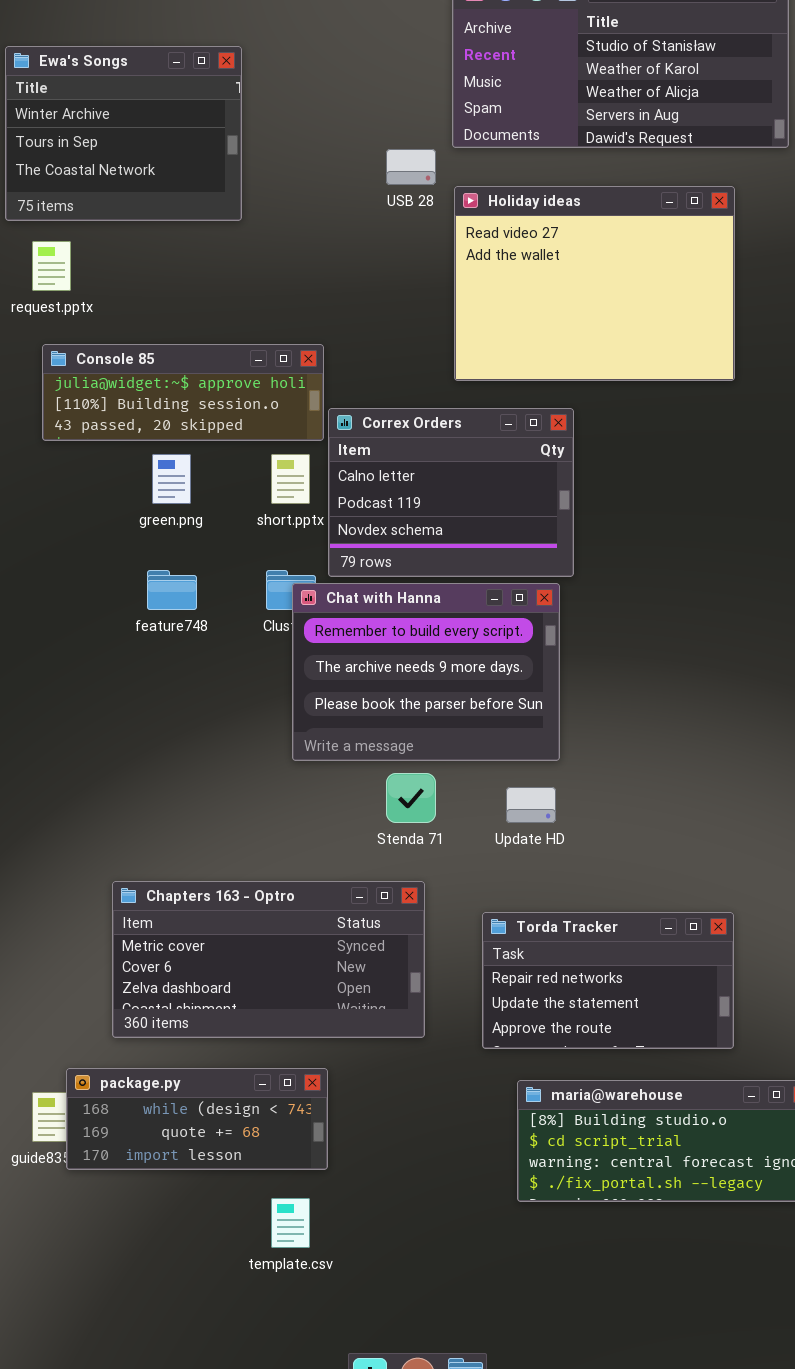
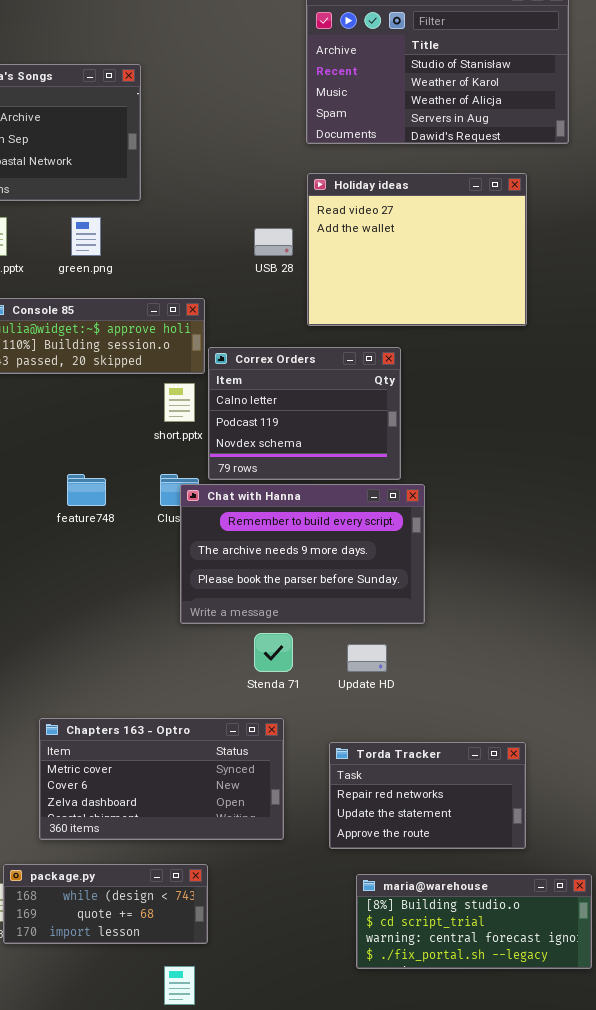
USB 28: [386,149,436,185] -> [254,228,293,256], moved
green.png: [152,454,191,504] -> [71,217,101,256], moved
Chat with Hanna: [292,583,560,761] -> [180,484,425,624], resized

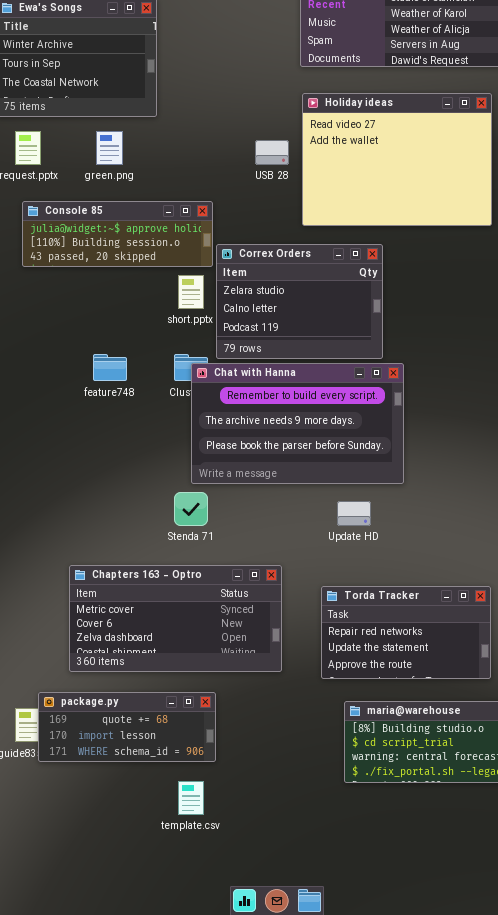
Correx Orders: [208,347,401,480] -> [216,244,383,359], scrolled up 1 row
Stenda 71: [254,633,293,672] -> [174,492,208,526], moved
package.py: [3,864,208,944] -> [38,692,216,762], scrolled down 1 row

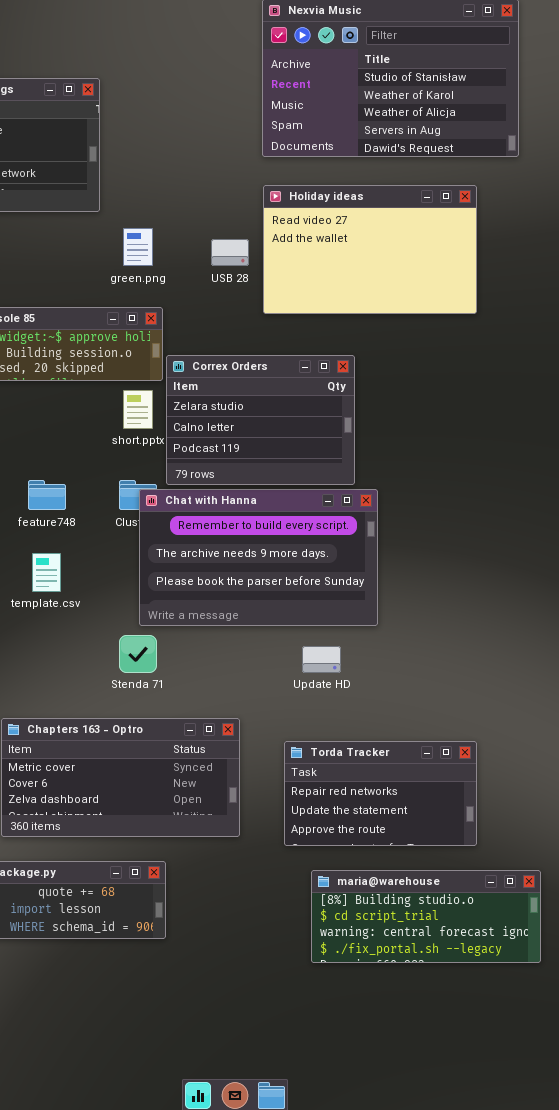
Holiday ideas: [302,93,492,226] -> [263,185,477,314], resized
green.png: [96,131,123,165] -> [123,228,153,266], moved
template.csv: [178,781,204,815] -> [32,553,61,592], moved

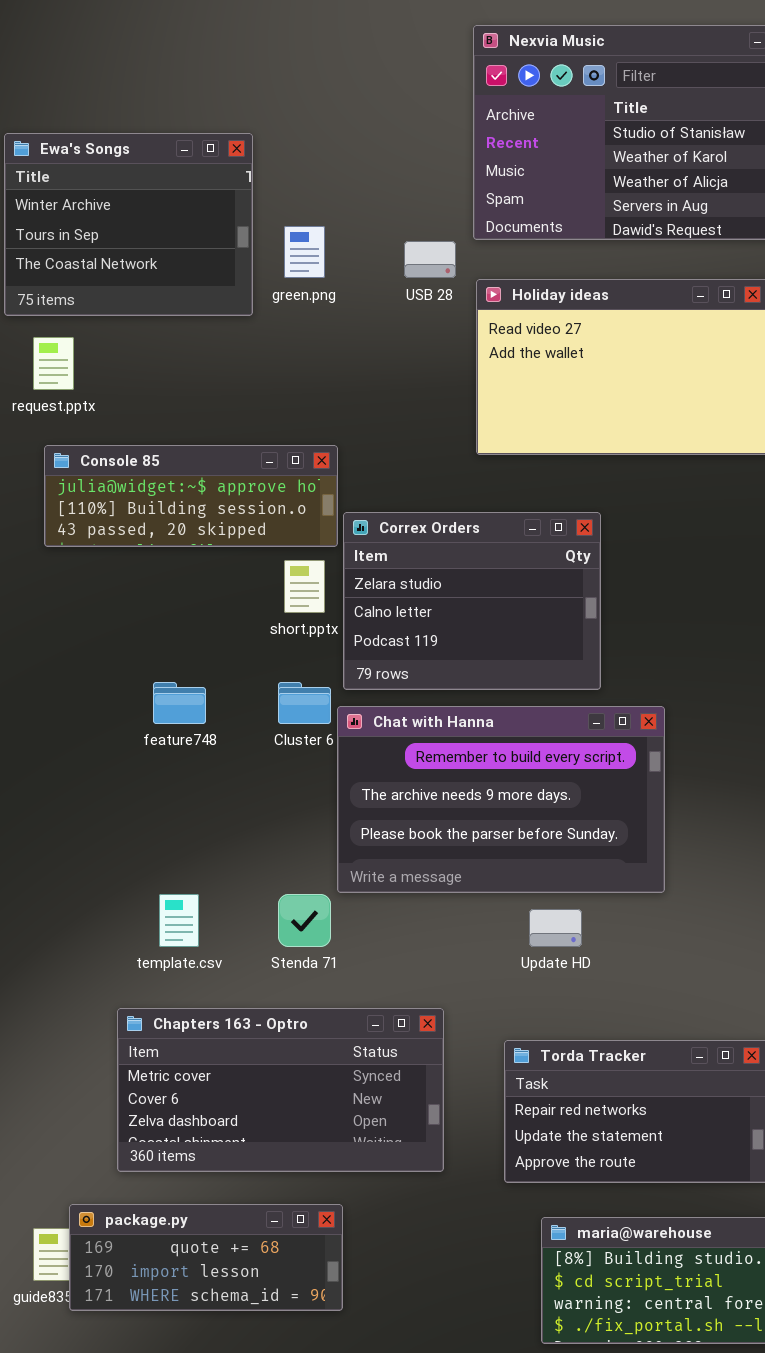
green.png: [123,228,153,266] -> [284,226,325,278], moved
USB 28: [211,239,249,266] -> [404,241,456,278], moved
Chat with Hanna: [139,489,378,626] -> [337,706,665,893], moved
template.csv: [32,553,61,592] -> [159,894,199,947], moved

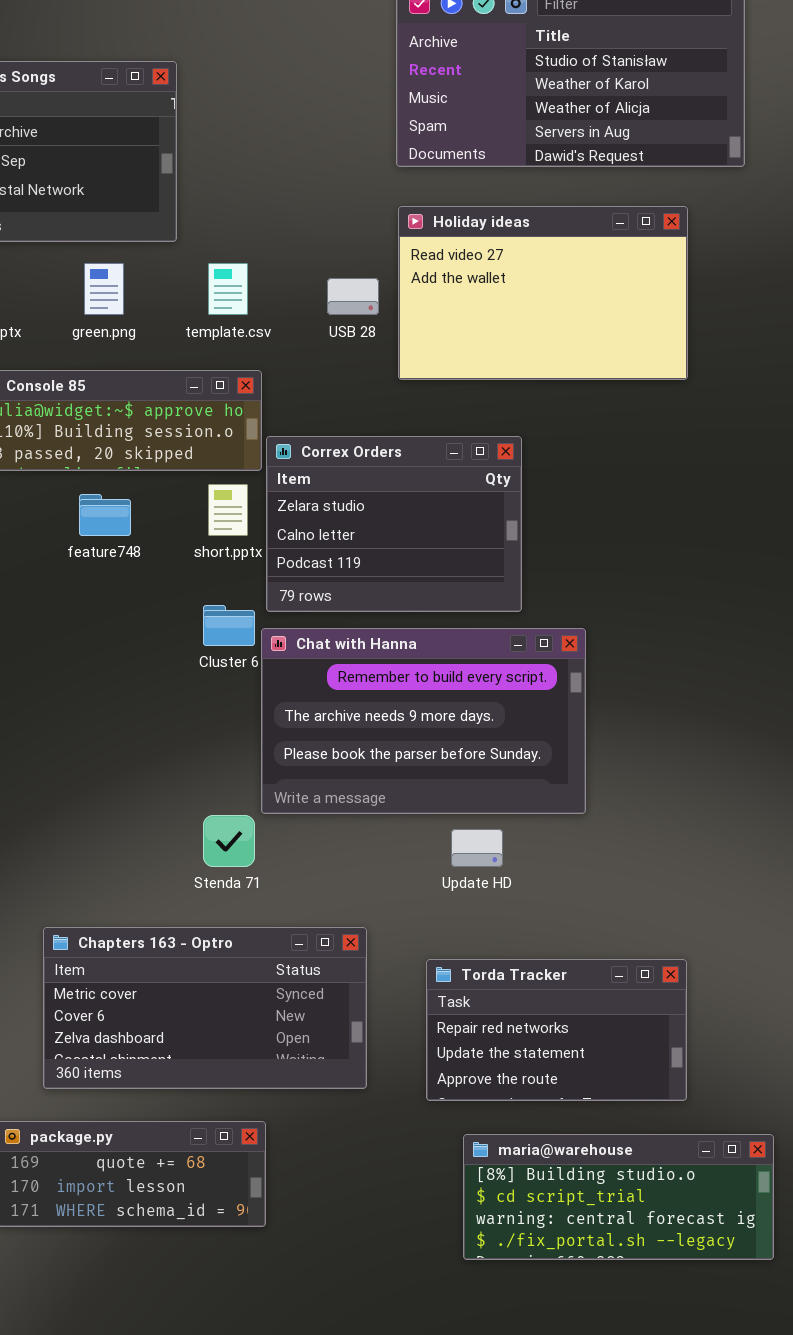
green.png: [284,226,325,278] -> [84,263,124,315], moved
USB 28: [404,241,456,278] -> [327,278,379,315], moved
feature748: [153,682,206,724] -> [79,494,131,536], moved
template.csv: [159,894,199,947] -> [208,263,248,315], moved

